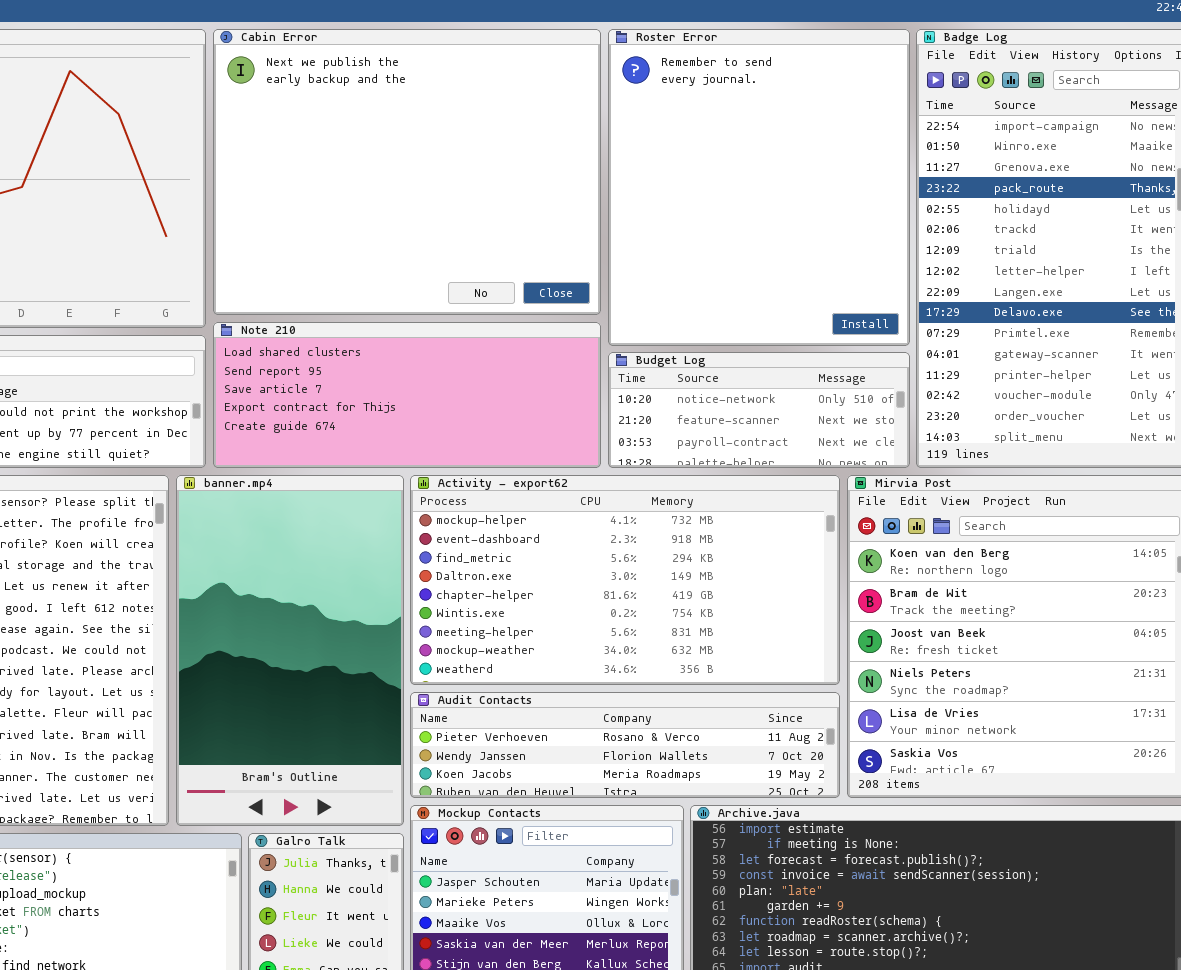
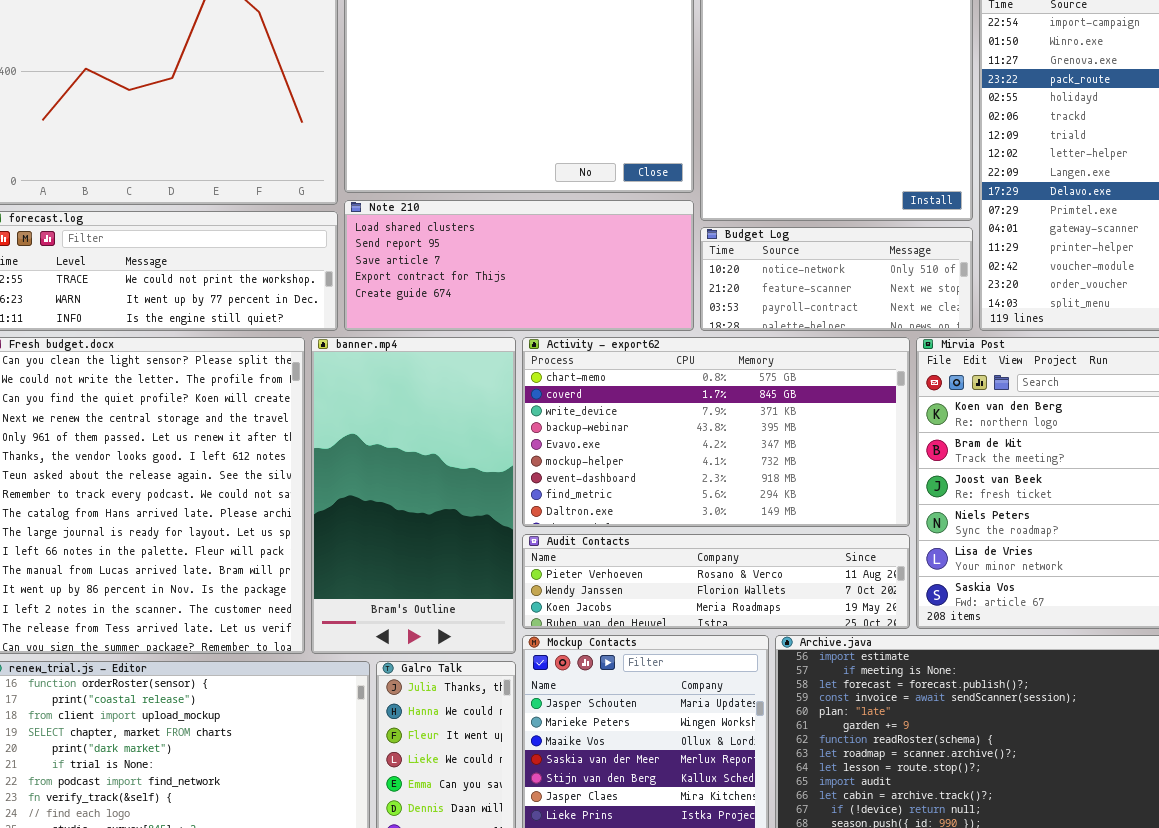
Activity - export62: [410,475,840,685] -> [522,337,910,527], scrolled up 5 rows

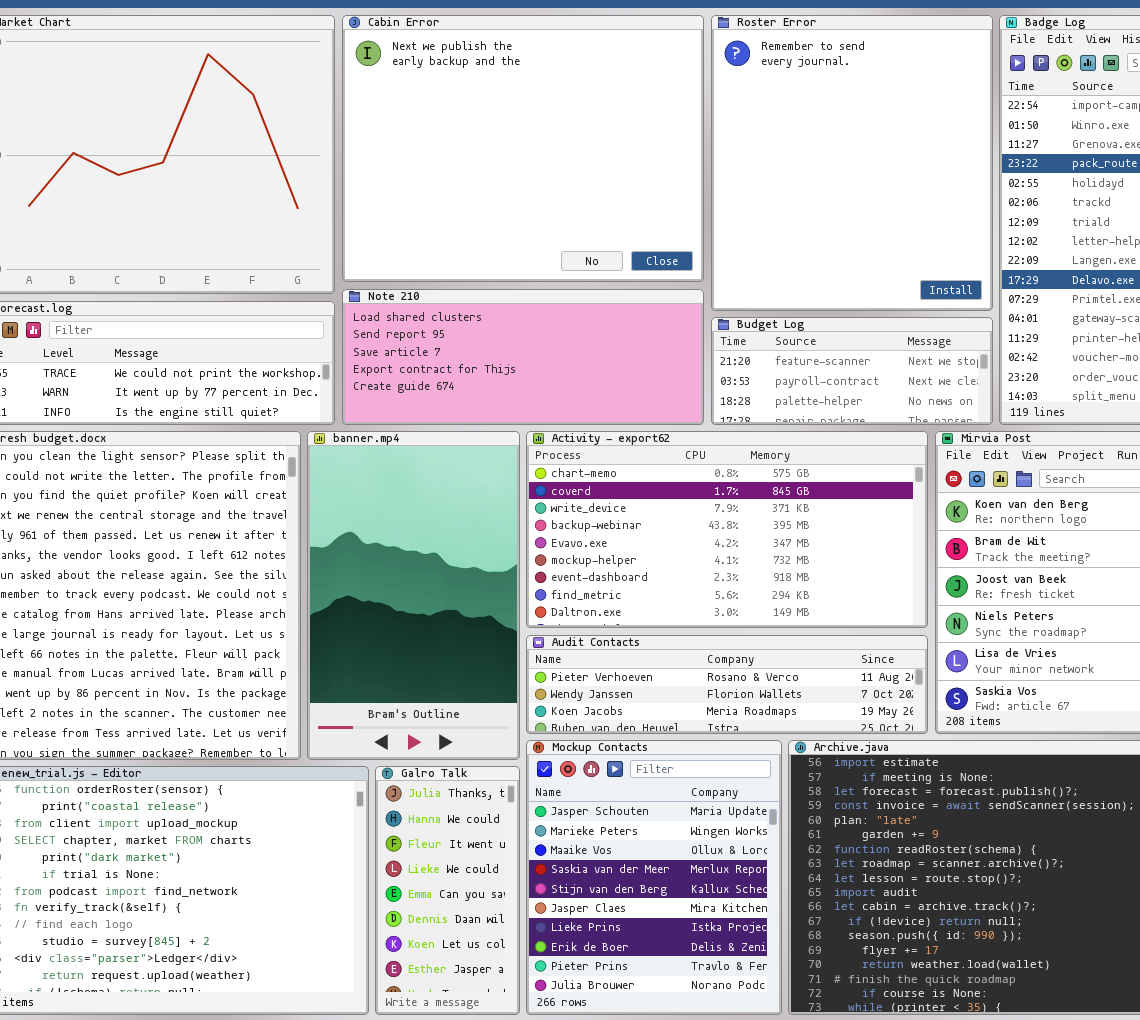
Budget Log: [700,227,973,331] -> [711,317,993,425], scrolled down 1 row

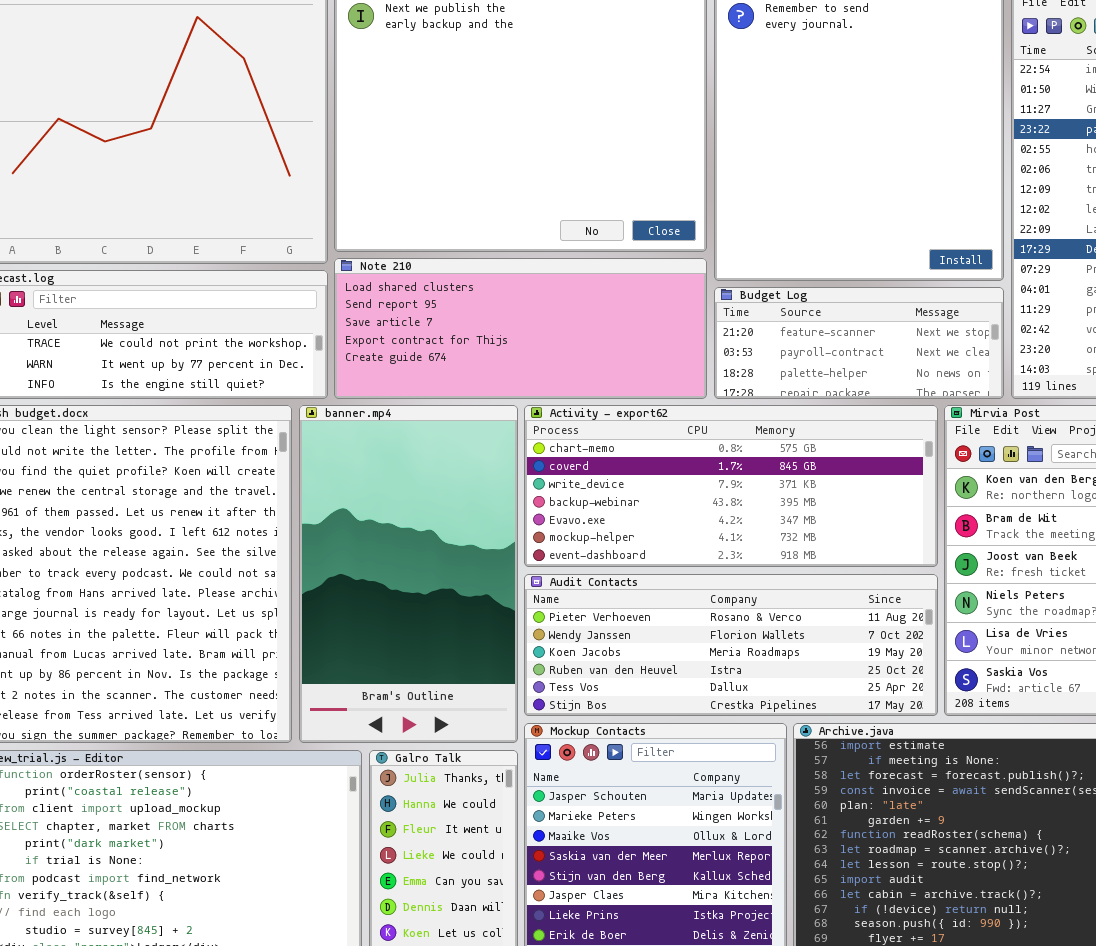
Activity - export62: [526,431,928,628] -> [524,405,938,567], resized
Audit Contacts: [526,635,928,734] -> [524,574,938,716], resized

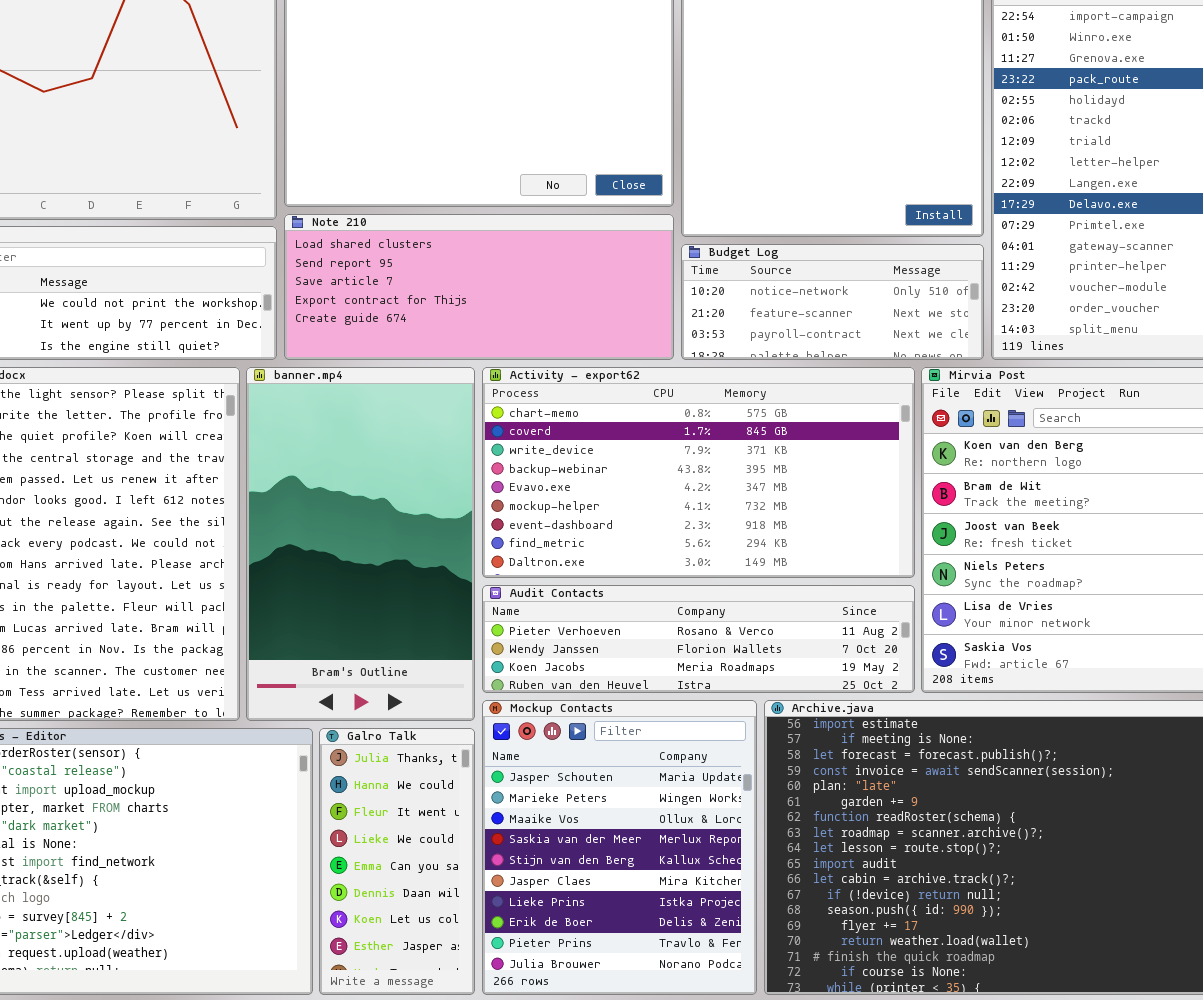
Budget Log: [714,287,1004,399] -> [681,244,984,360], scrolled up 1 row
Activity - export62: [524,405,938,567] -> [482,367,915,578], resized
Audit Contacts: [524,574,938,716] -> [482,585,915,693], resized

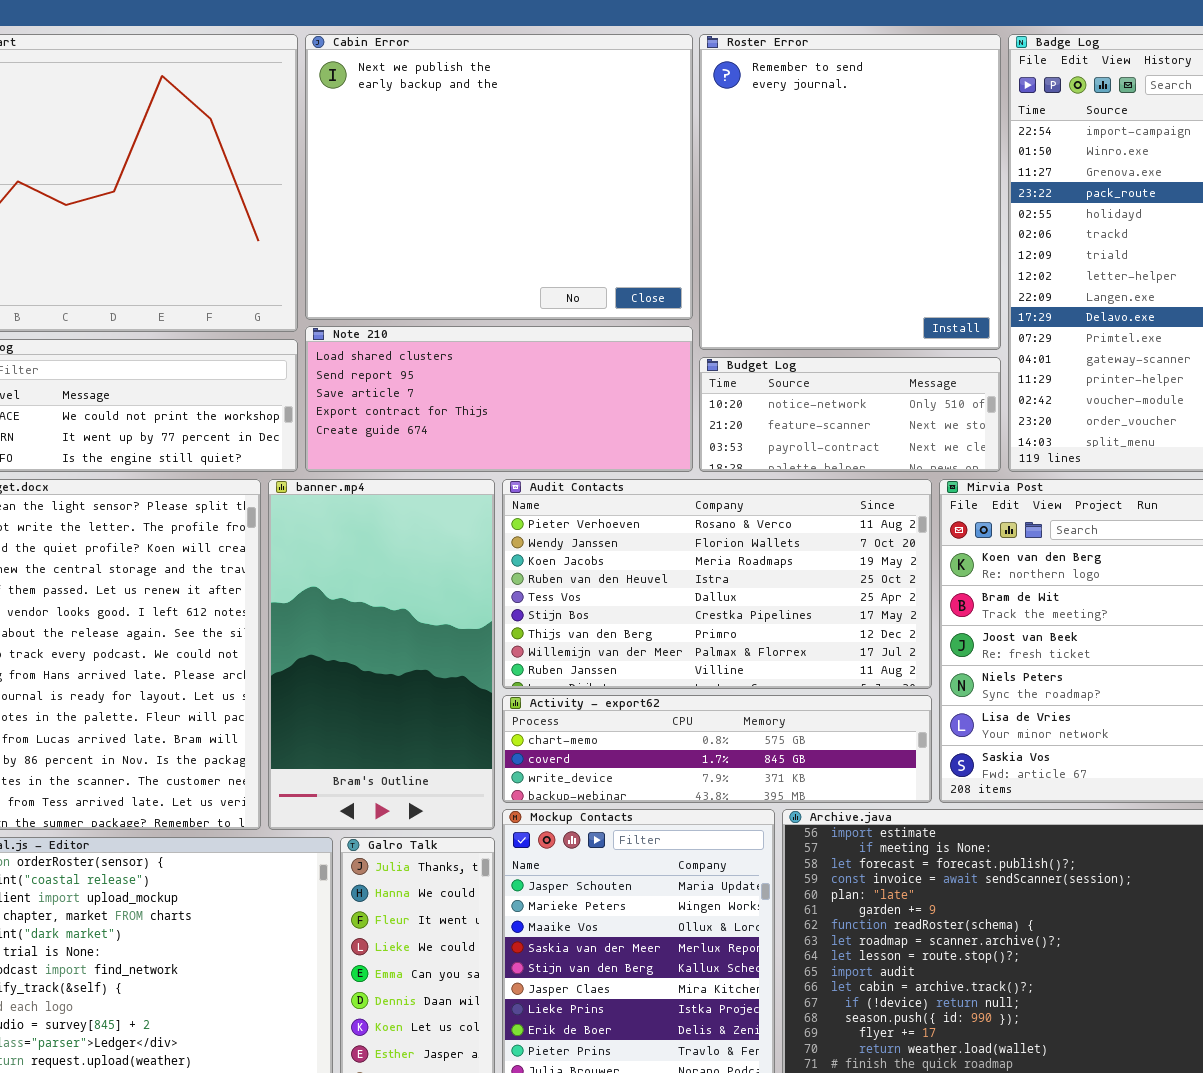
Activity - export62: [482,367,915,578] -> [502,695,932,803], moved, resized
Audit Contacts: [482,585,915,693] -> [502,479,932,689], moved, resized

